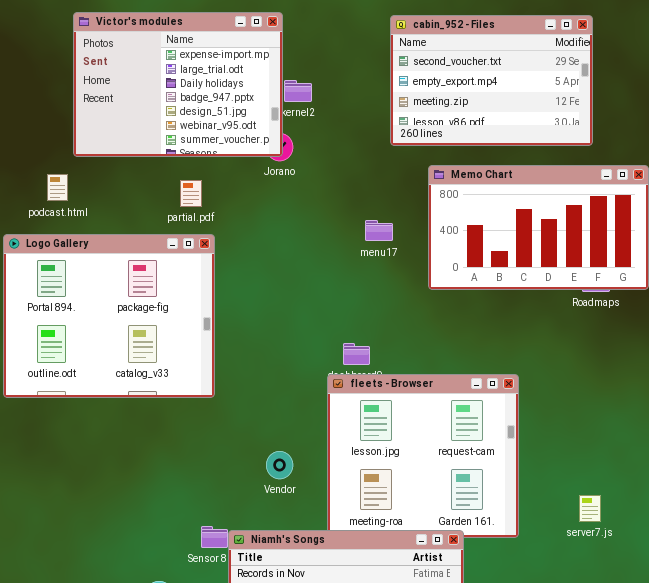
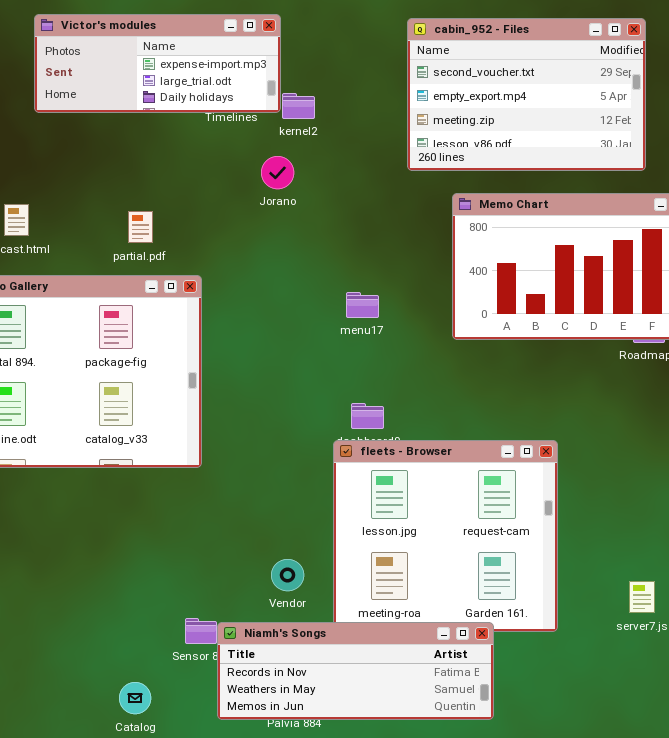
Victor's modules: [73,12,283,157] -> [34,14,281,113], resized
partial.pdf: [180,180,202,207] -> [128,211,153,243], moved
menu17: [365,220,393,241] -> [346,292,379,318], moved
Vendor: [266,451,293,479] -> [271,559,304,591], moved

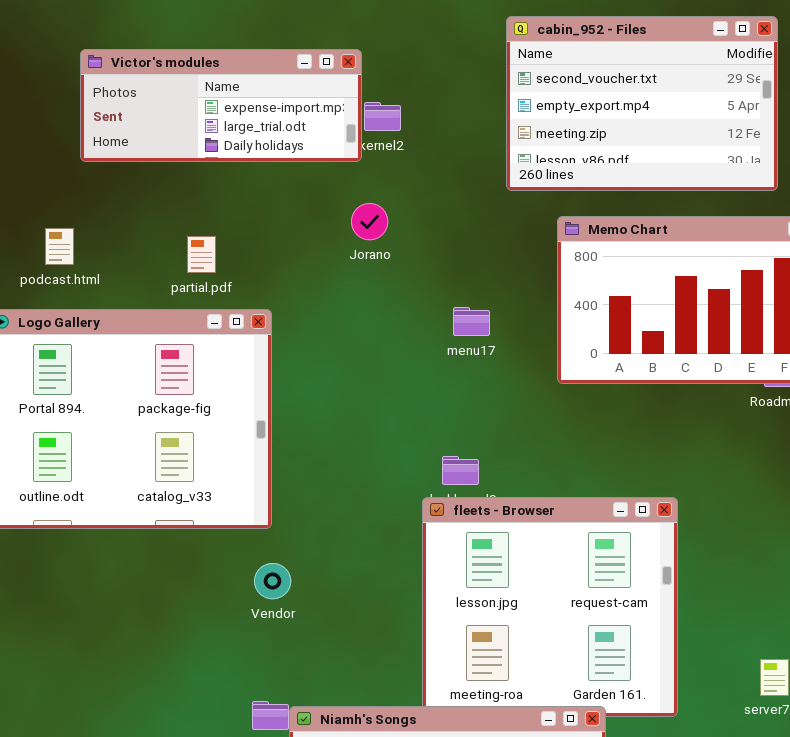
Victor's modules: [34,14,281,113] -> [80,49,362,162], moved
Jorano: [261,156,294,189] -> [351,203,388,240], moved
menu17: [346,292,379,318] -> [453,307,490,336], moved
Vendor: [271,559,304,591] -> [254,563,291,599], moved

